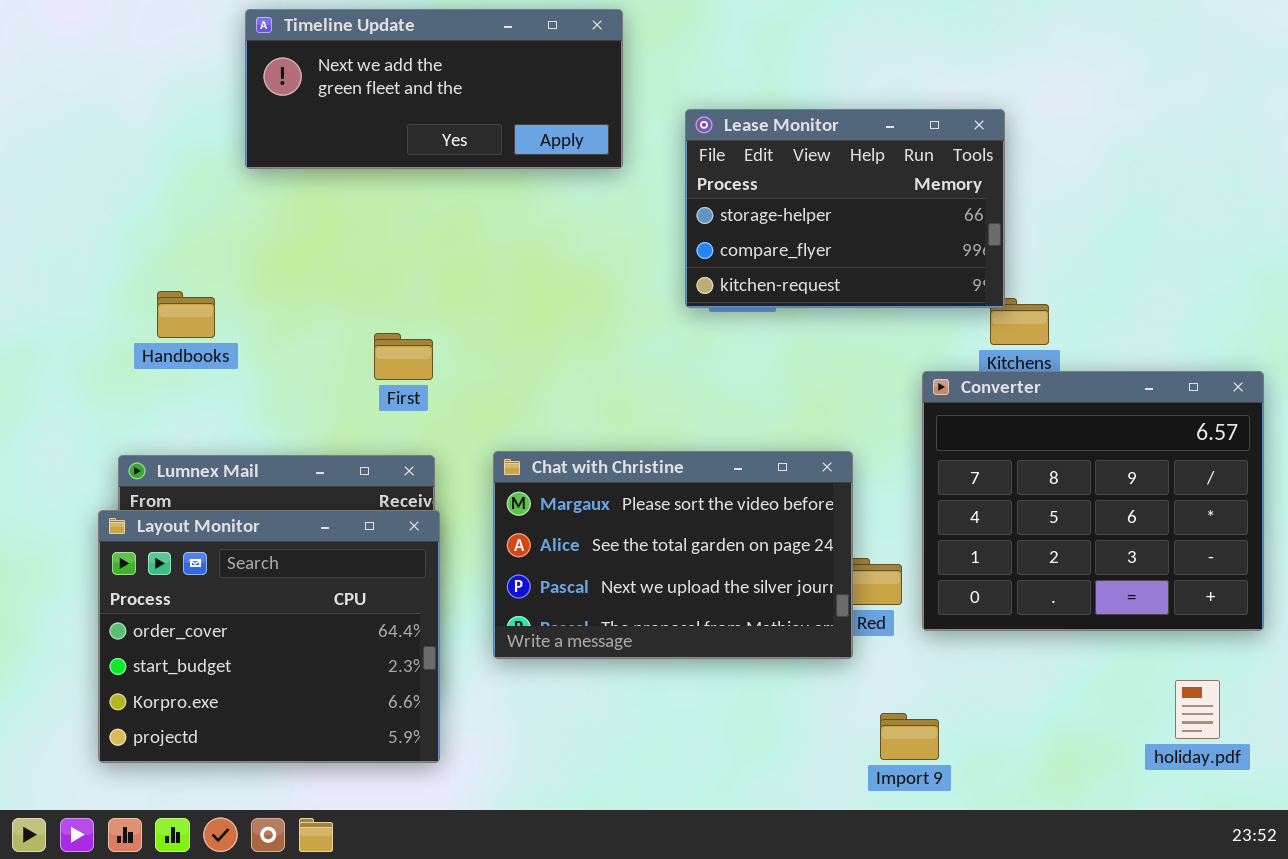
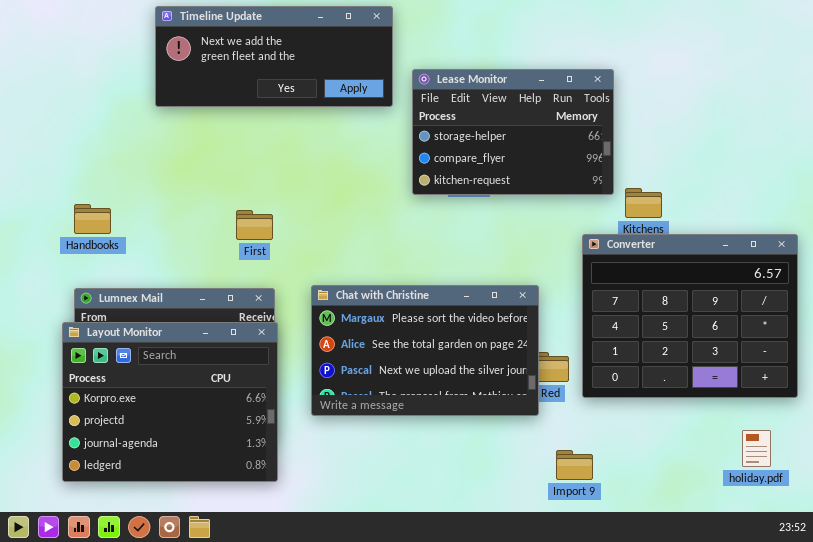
Lease Monitor: [685,109,1005,308] -> [412,69,614,195], moved
Handbooks: [157,291,215,338] -> [74,204,111,234], moved
Layout Monitor: [98,510,440,763] -> [62,322,278,482], scrolled down 2 rows

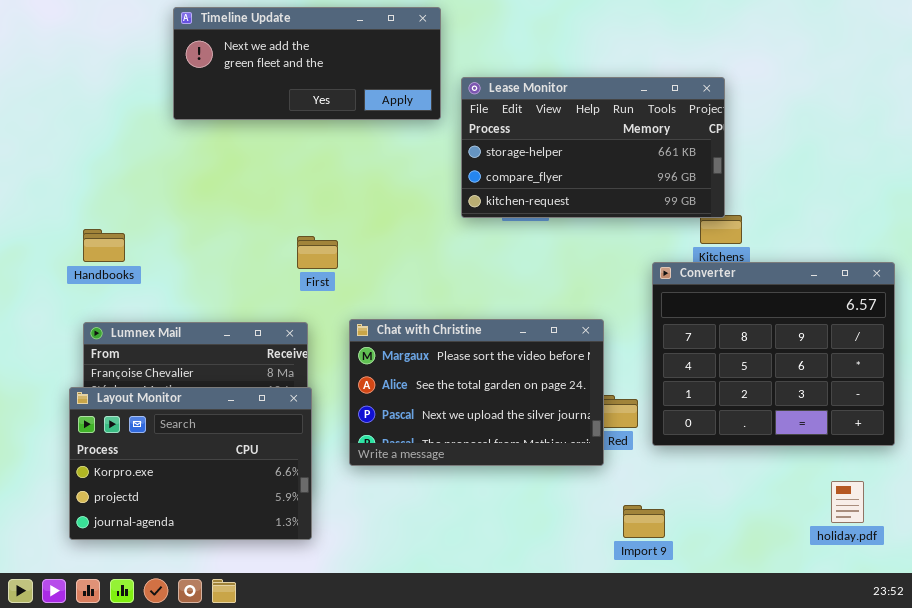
Lease Monitor: [412,69,614,195] -> [461,77,725,218], resized
First: [236,210,273,240] -> [297,236,338,269], moved
Layout Monitor: [62,322,278,482] -> [69,387,312,540], resized

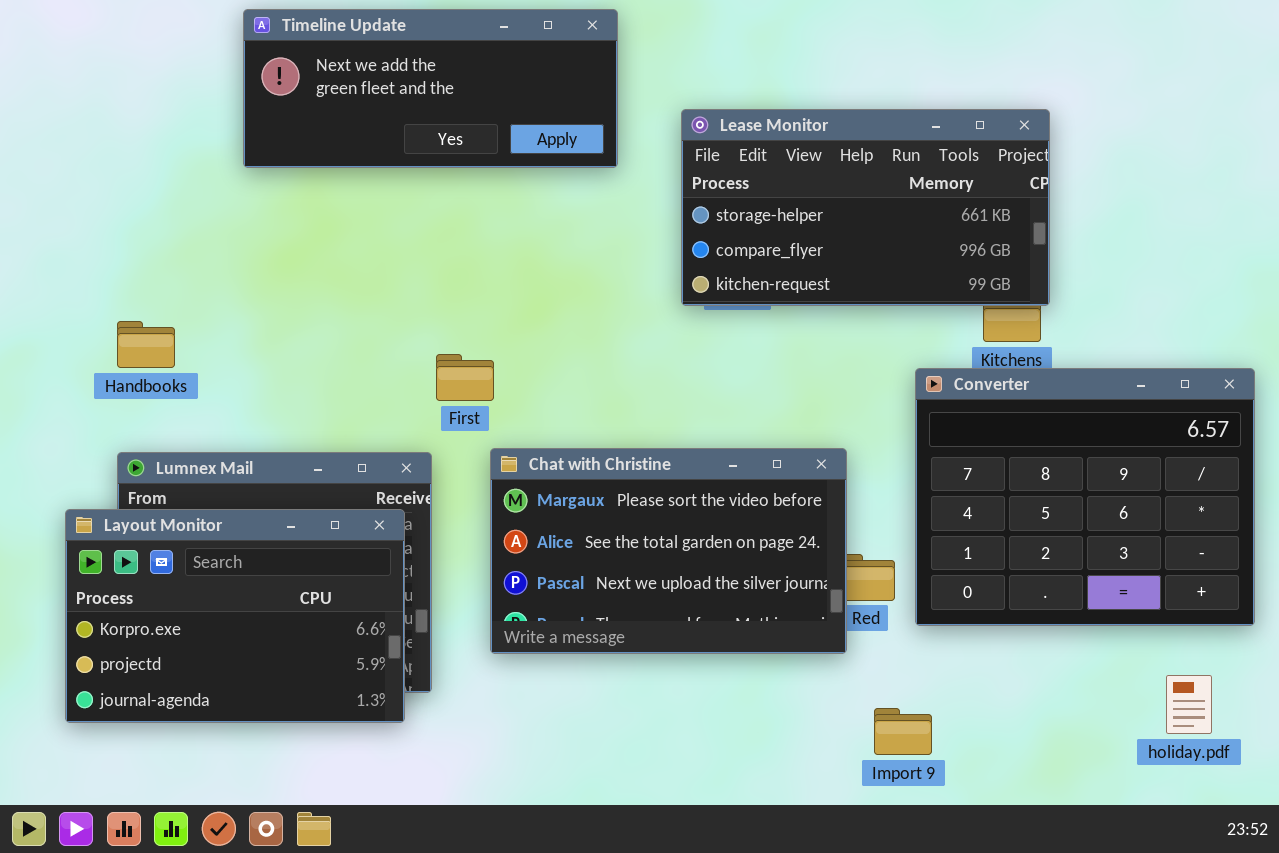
Lease Monitor: [461,77,725,218] -> [681,109,1050,306], moved
First: [297,236,338,269] -> [436,354,494,401], moved
Layout Monitor: [69,387,312,540] -> [65,509,405,723], moved

